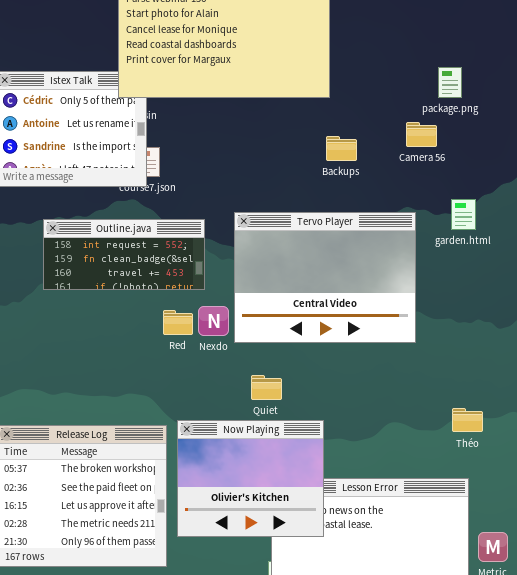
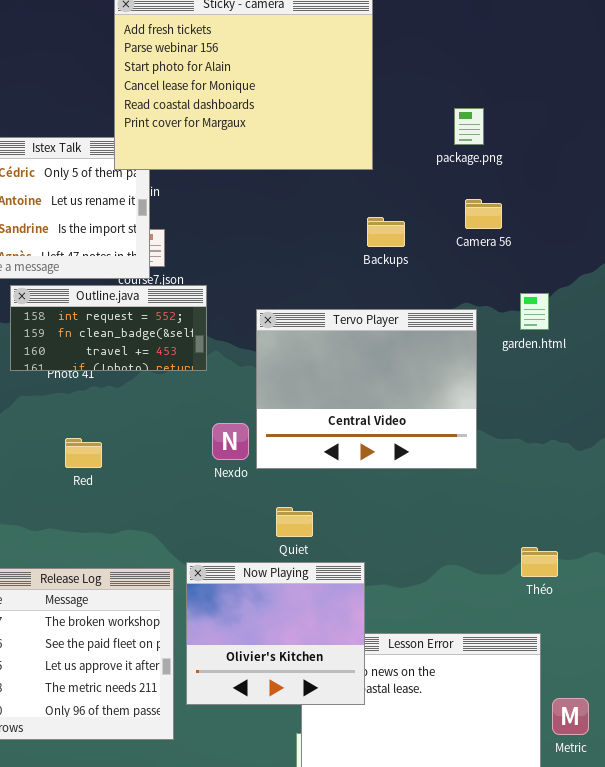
package.png: [438,67,462,98] -> [454,108,484,145], moved
Outline.java: [43,219,205,290] -> [10,285,207,371], moved
Red: [163,310,193,335] -> [65,438,102,468], moved

